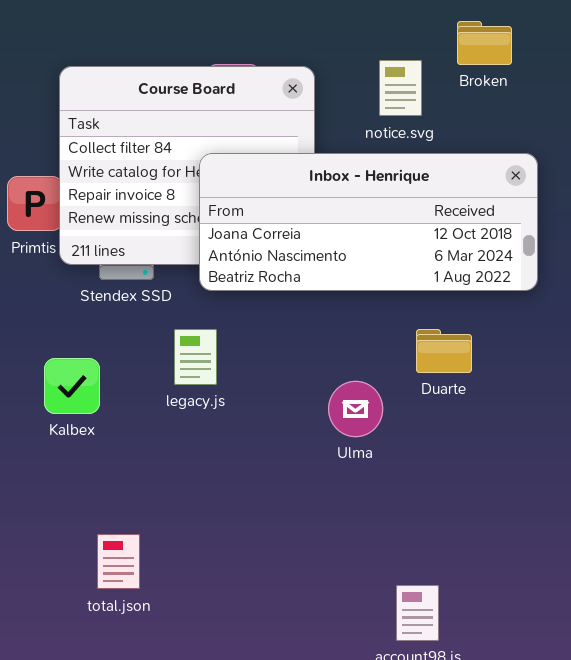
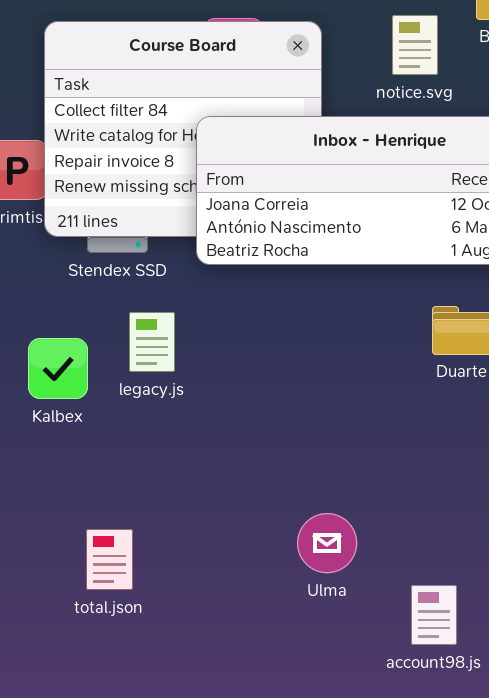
legacy.js: [174,329,217,385] -> [129,312,175,372], moved
Ulma: [328,381,383,437] -> [297,513,357,573], moved

